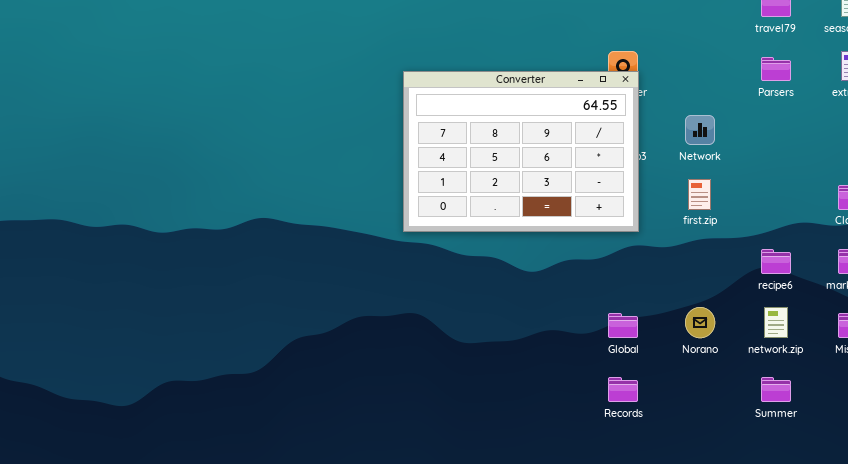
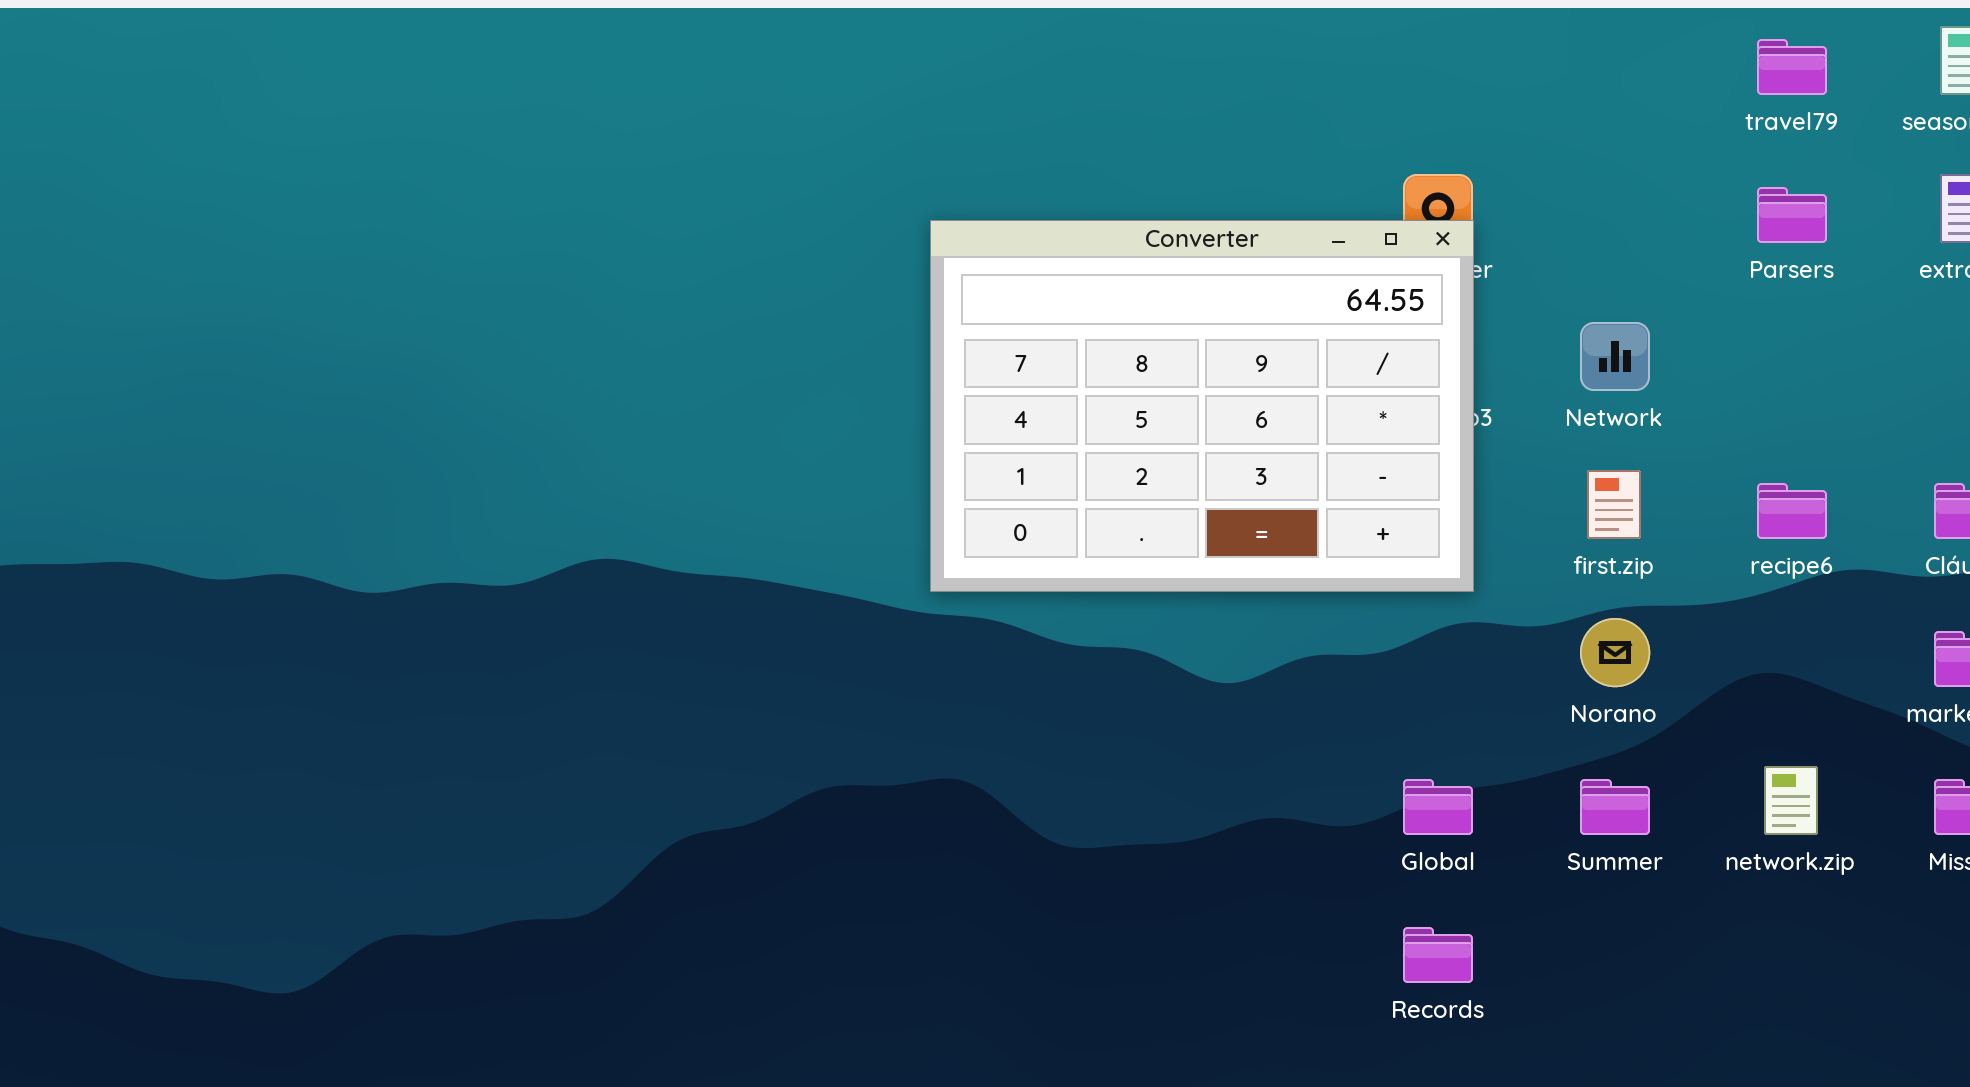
recipe6: [761,249,791,274] -> [1757,483,1827,539], moved
Norano: [685,307,715,338] -> [1580,618,1650,687], moved
Summer: [761,377,791,402] -> [1580,779,1650,835], moved

